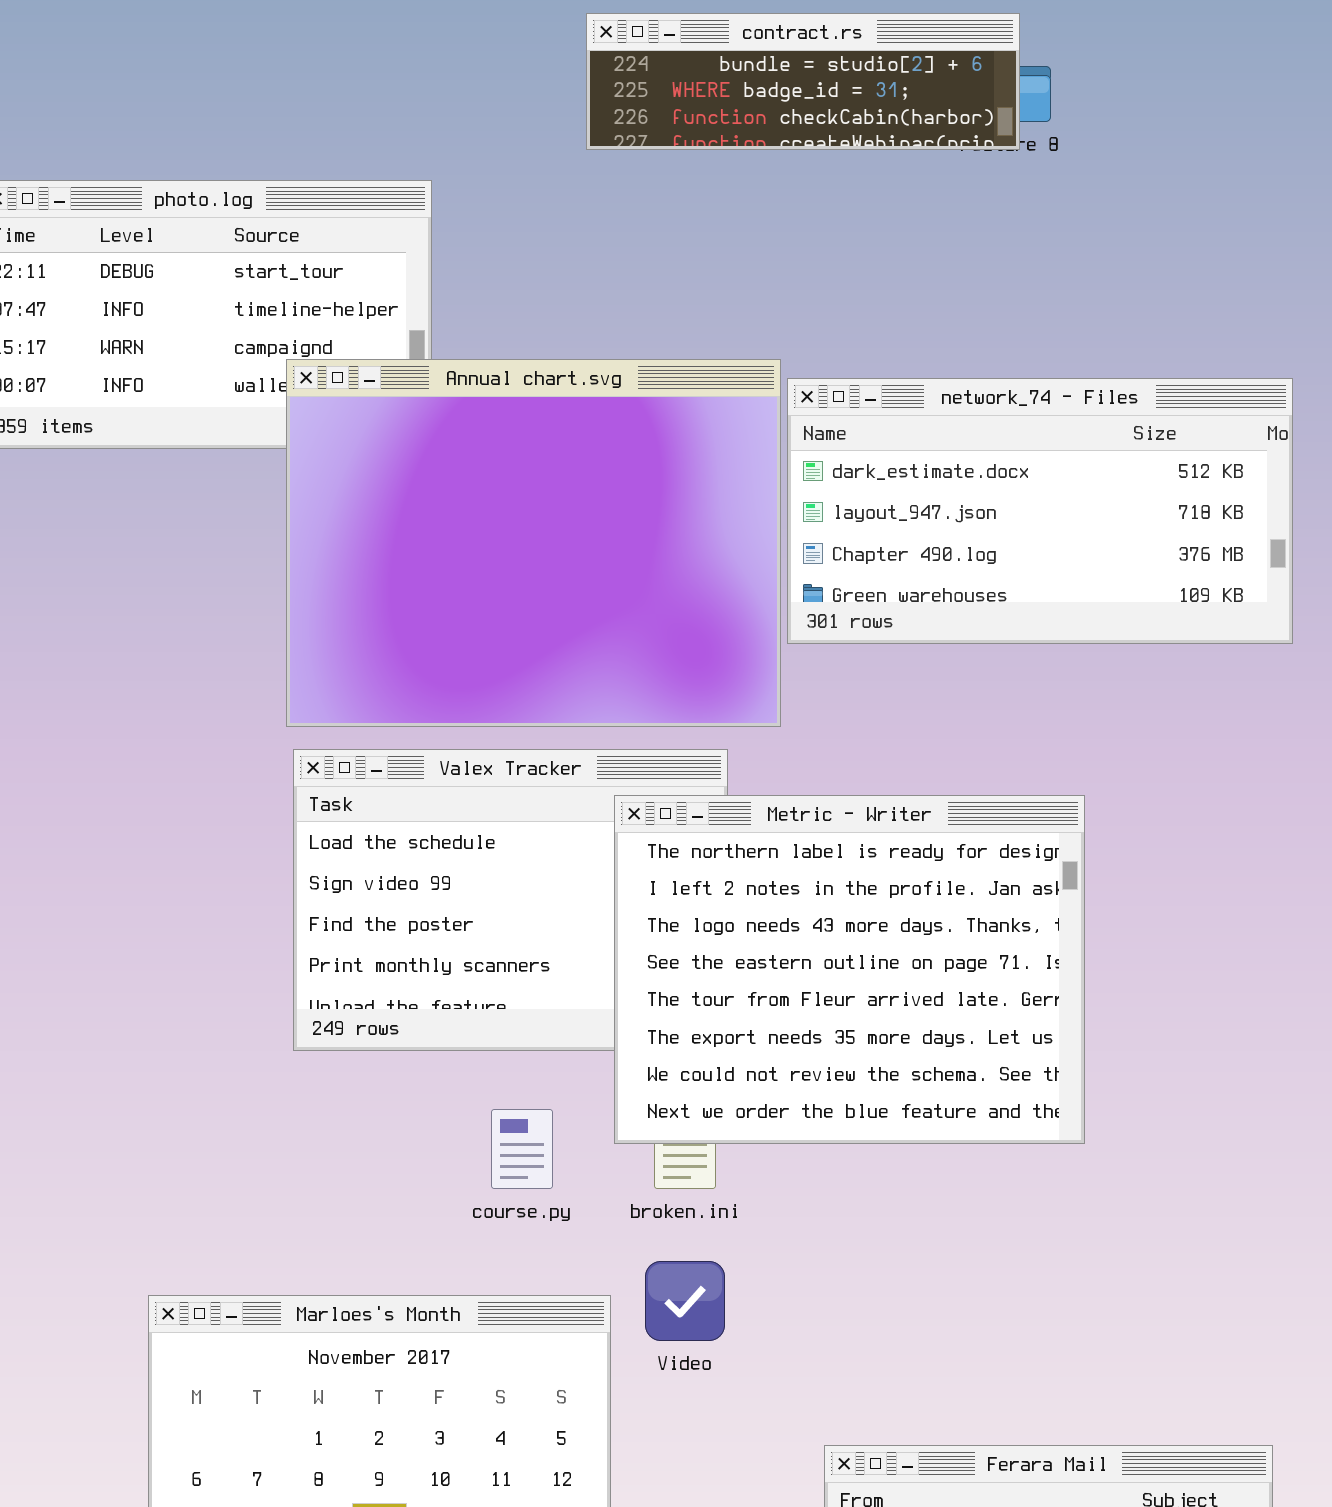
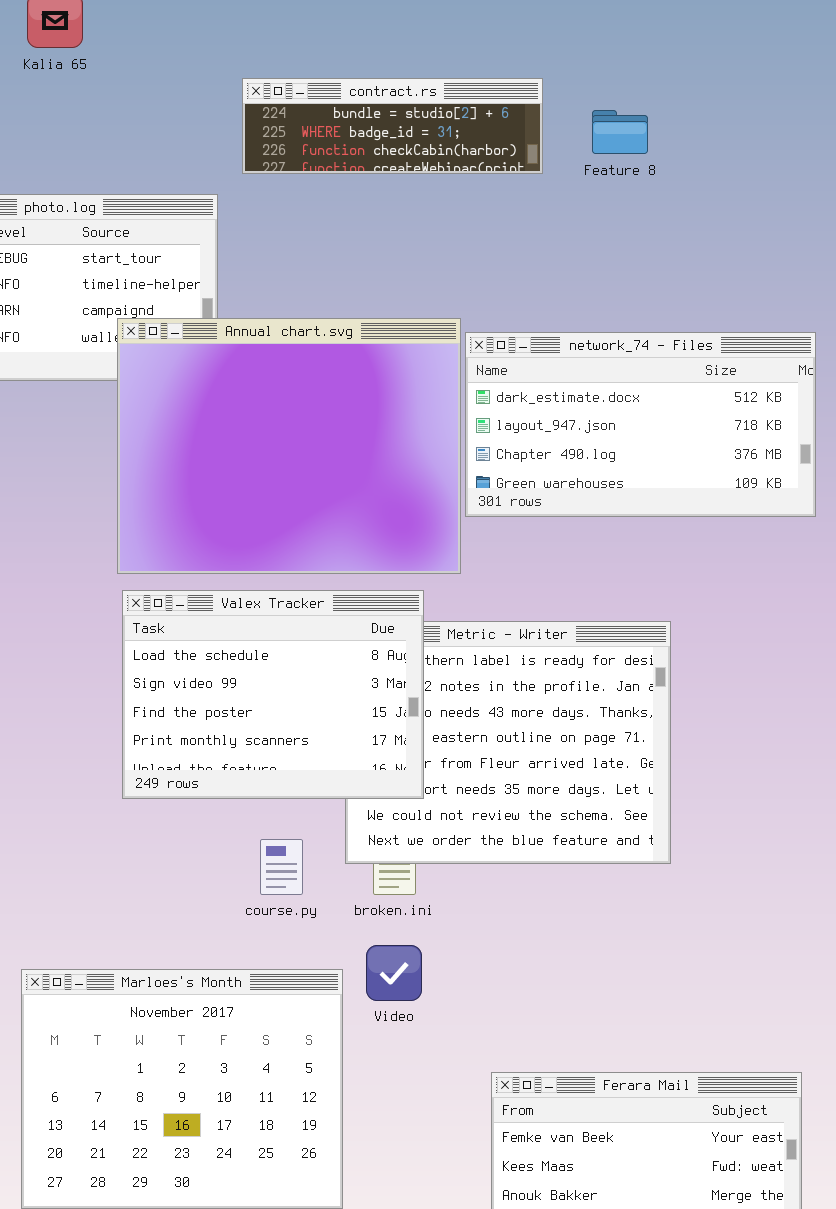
contract.rs: [586,13,1020,150] -> [242,78,543,174], moved
Valex Tracker: [293,749,728,1051] -> [122,590,424,799], raised

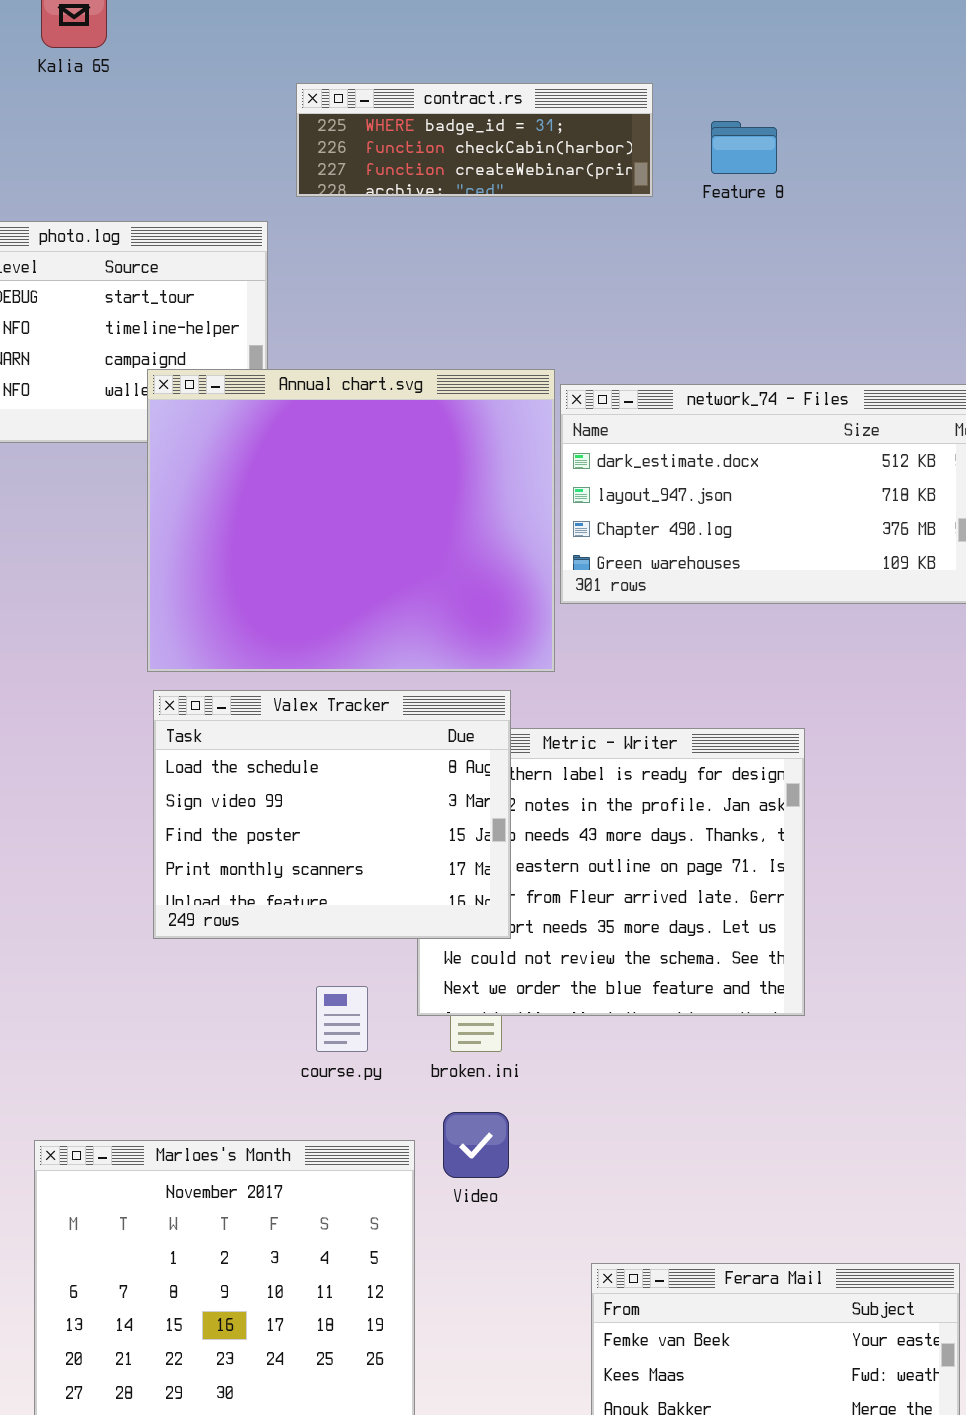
contract.rs: [242,78,543,174] -> [296,83,653,197], scrolled down 1 row

